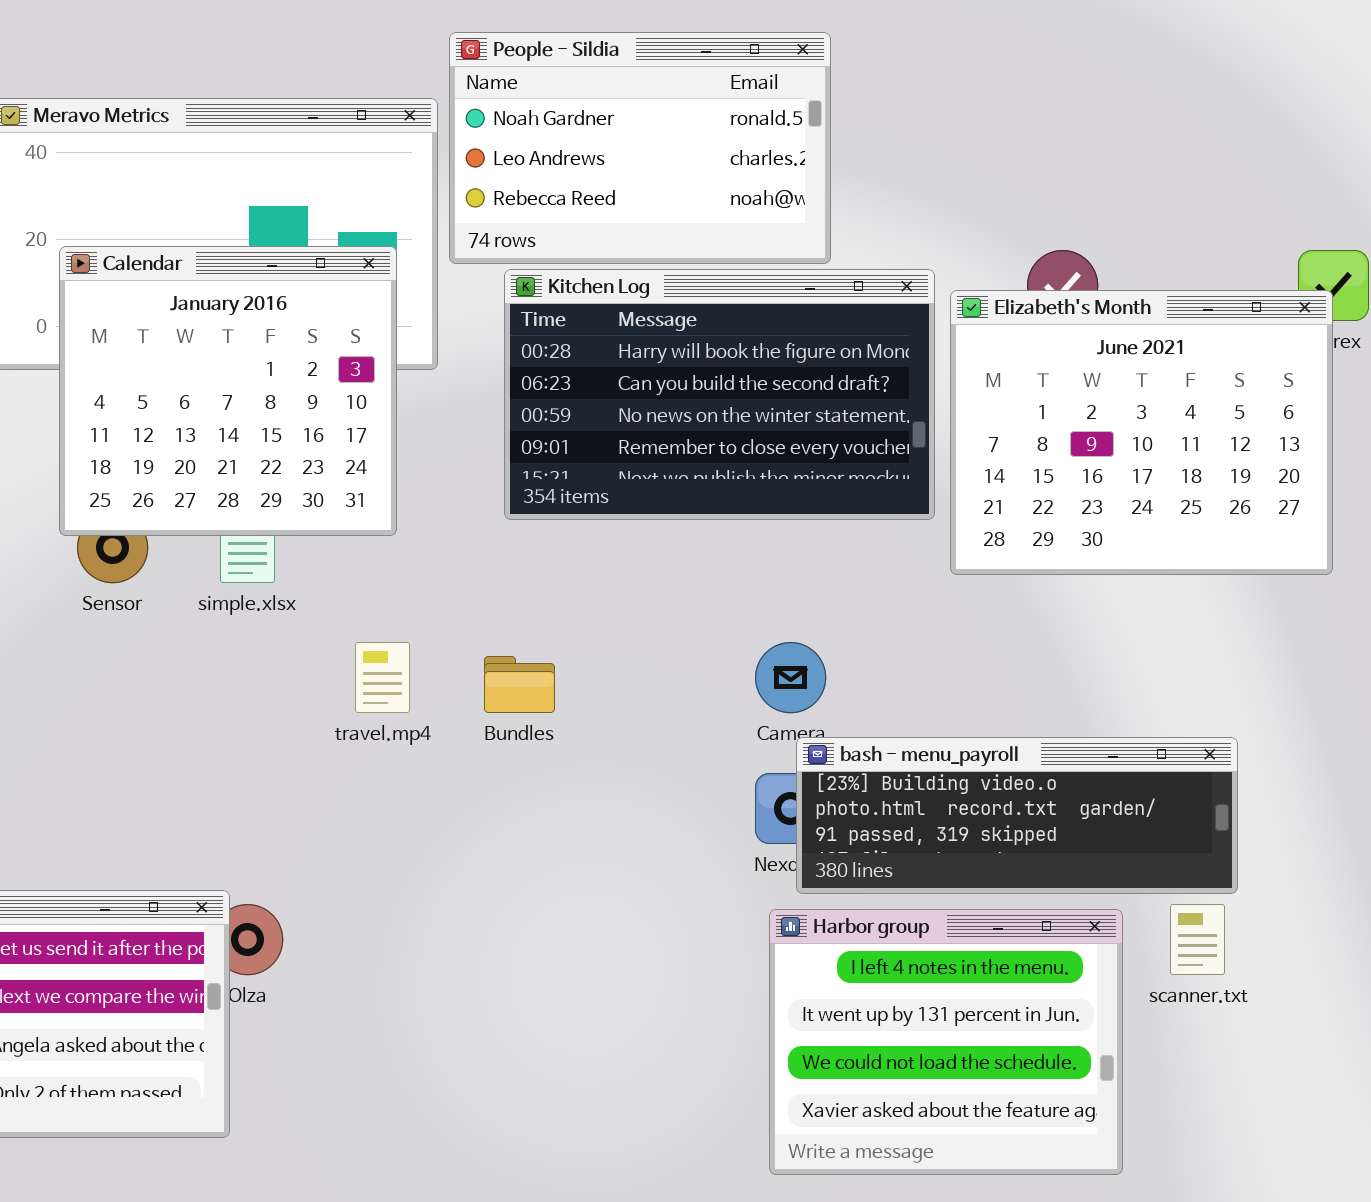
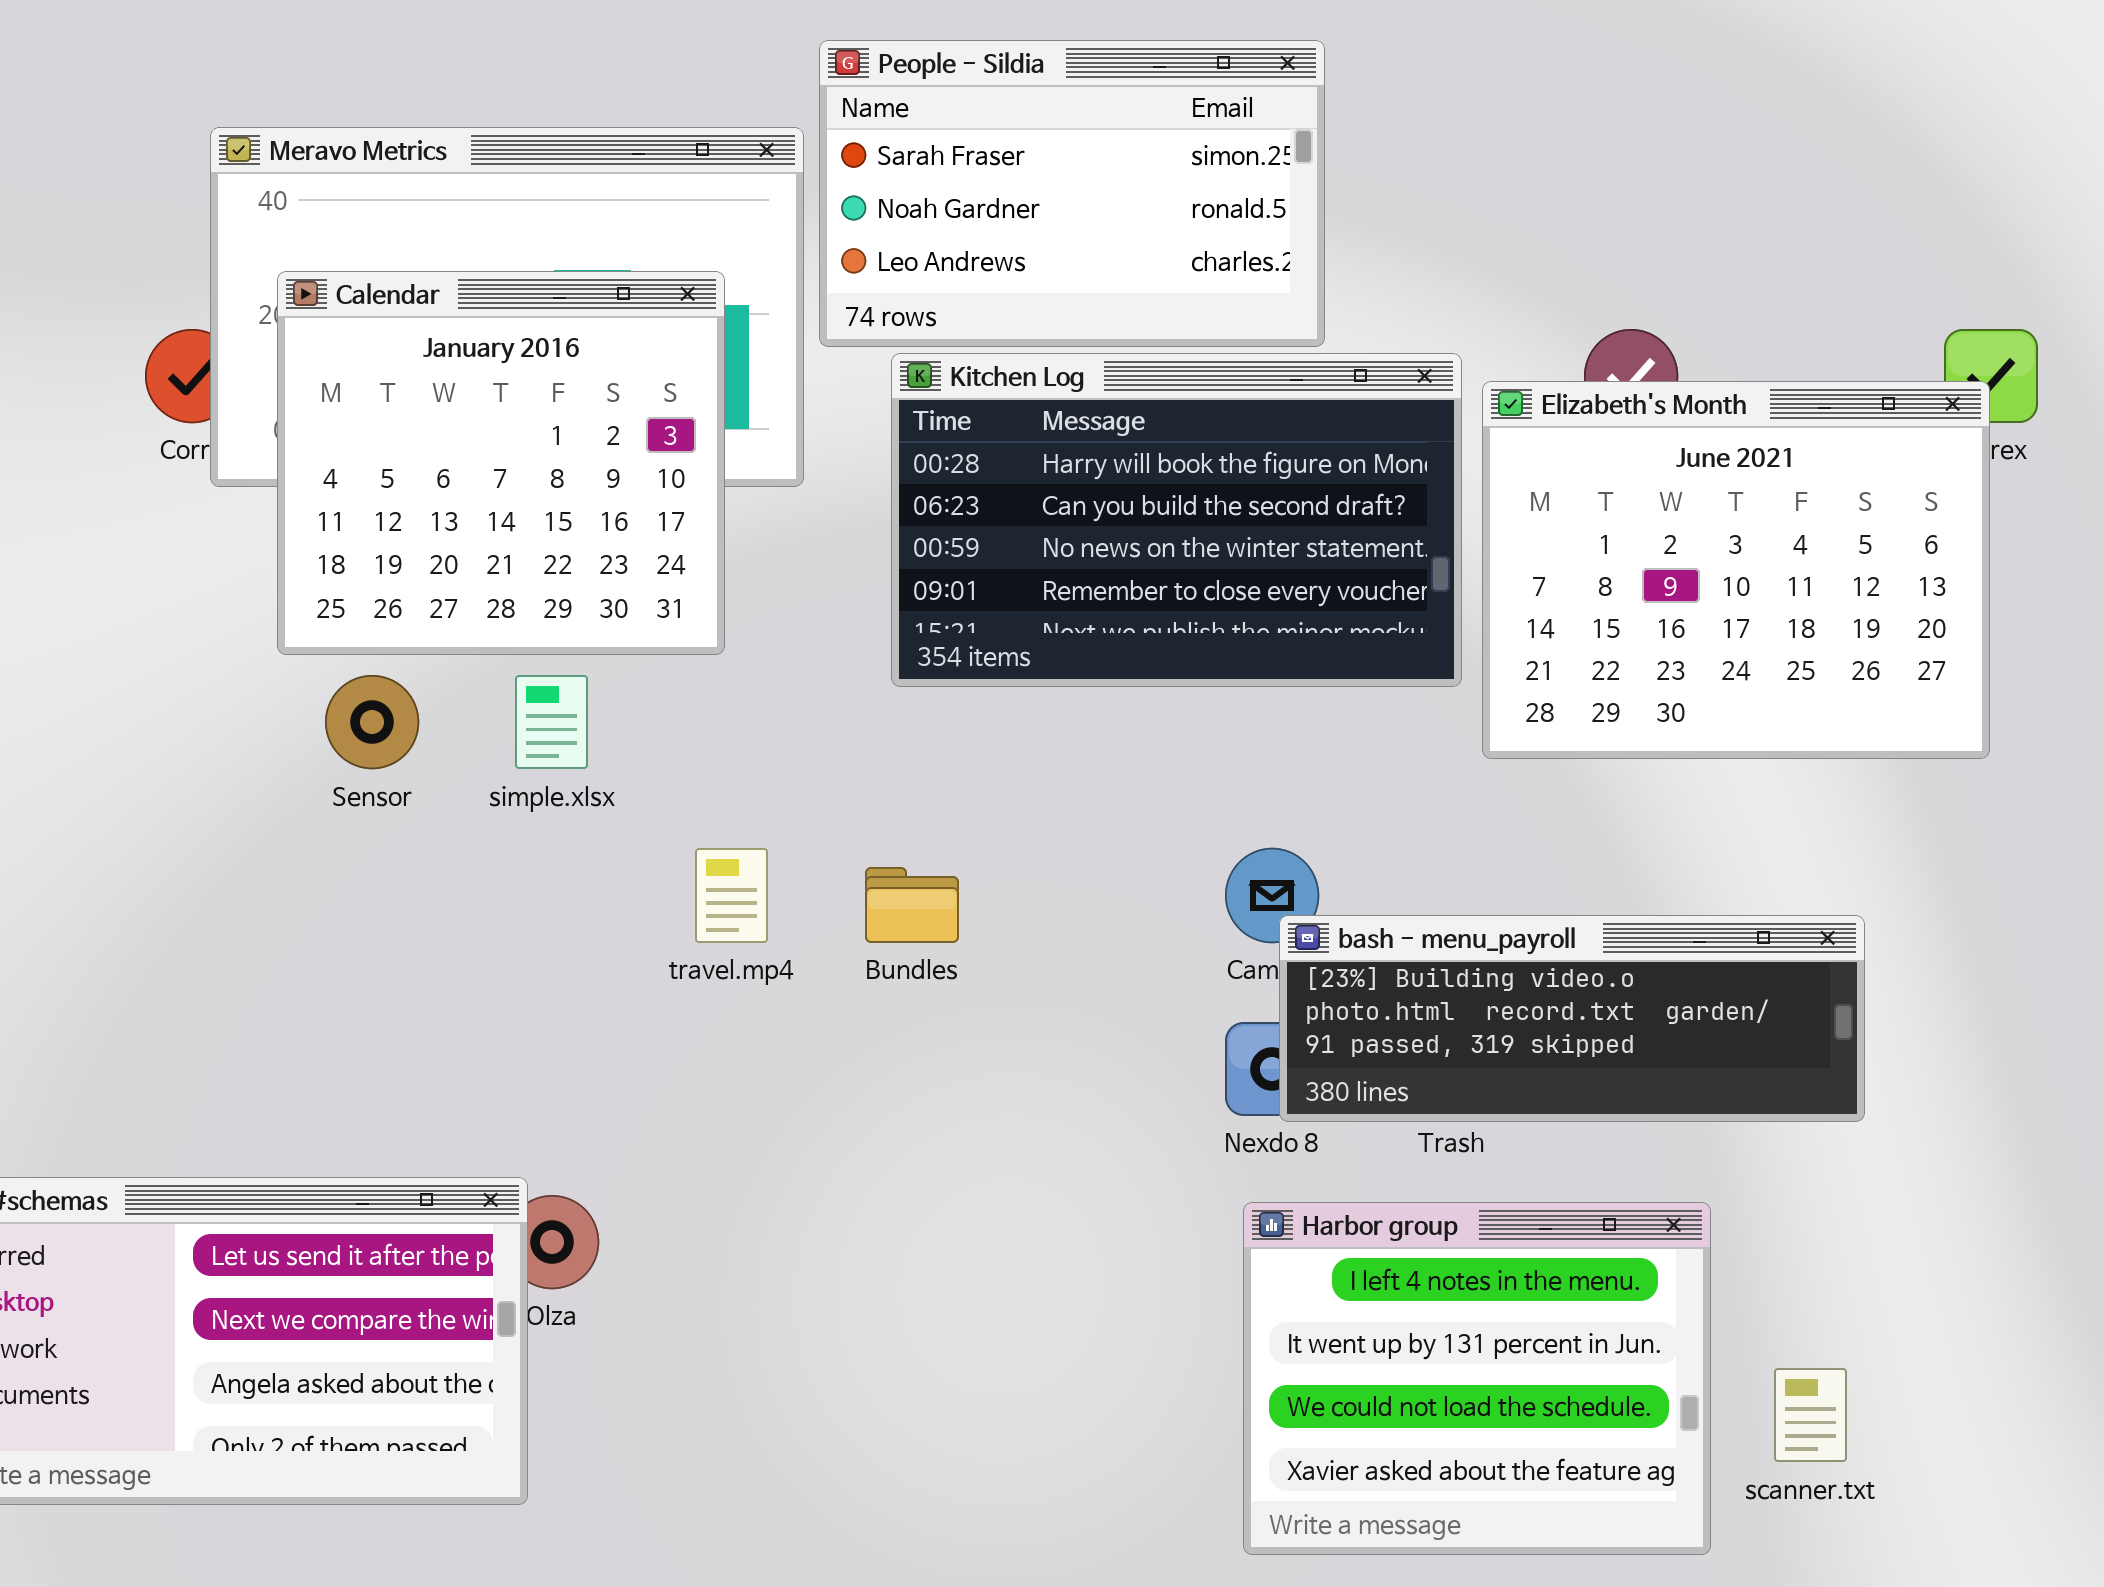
People - Sildia: [449,32,831,264] -> [819,40,1325,347], scrolled up 1 row
Calendar: [59,246,397,536] -> [277,271,725,655], moved
bash - menu_payroll: [796,737,1238,894] -> [1279,915,1865,1122], moved
scanner.txt: [1170,904,1225,975] -> [1774,1368,1847,1462], moved

